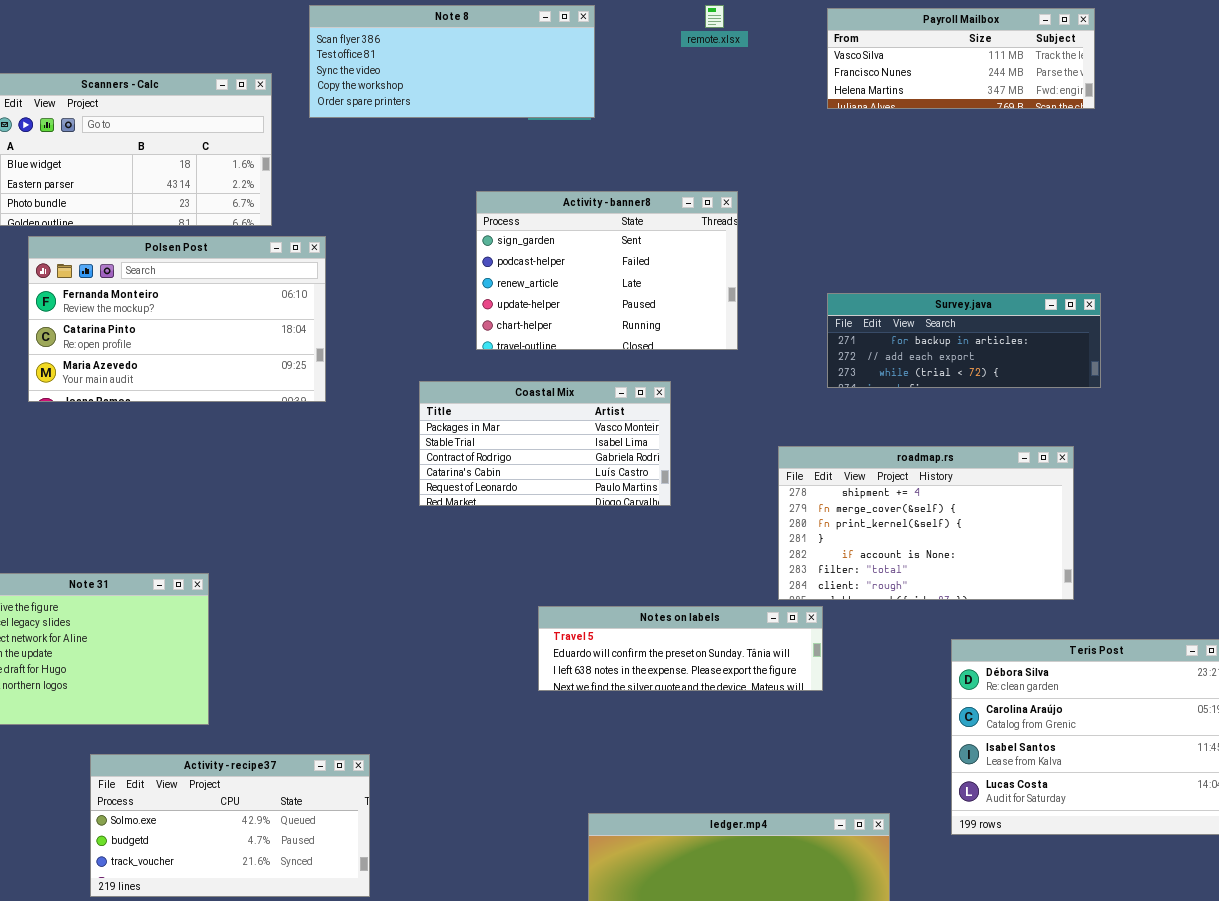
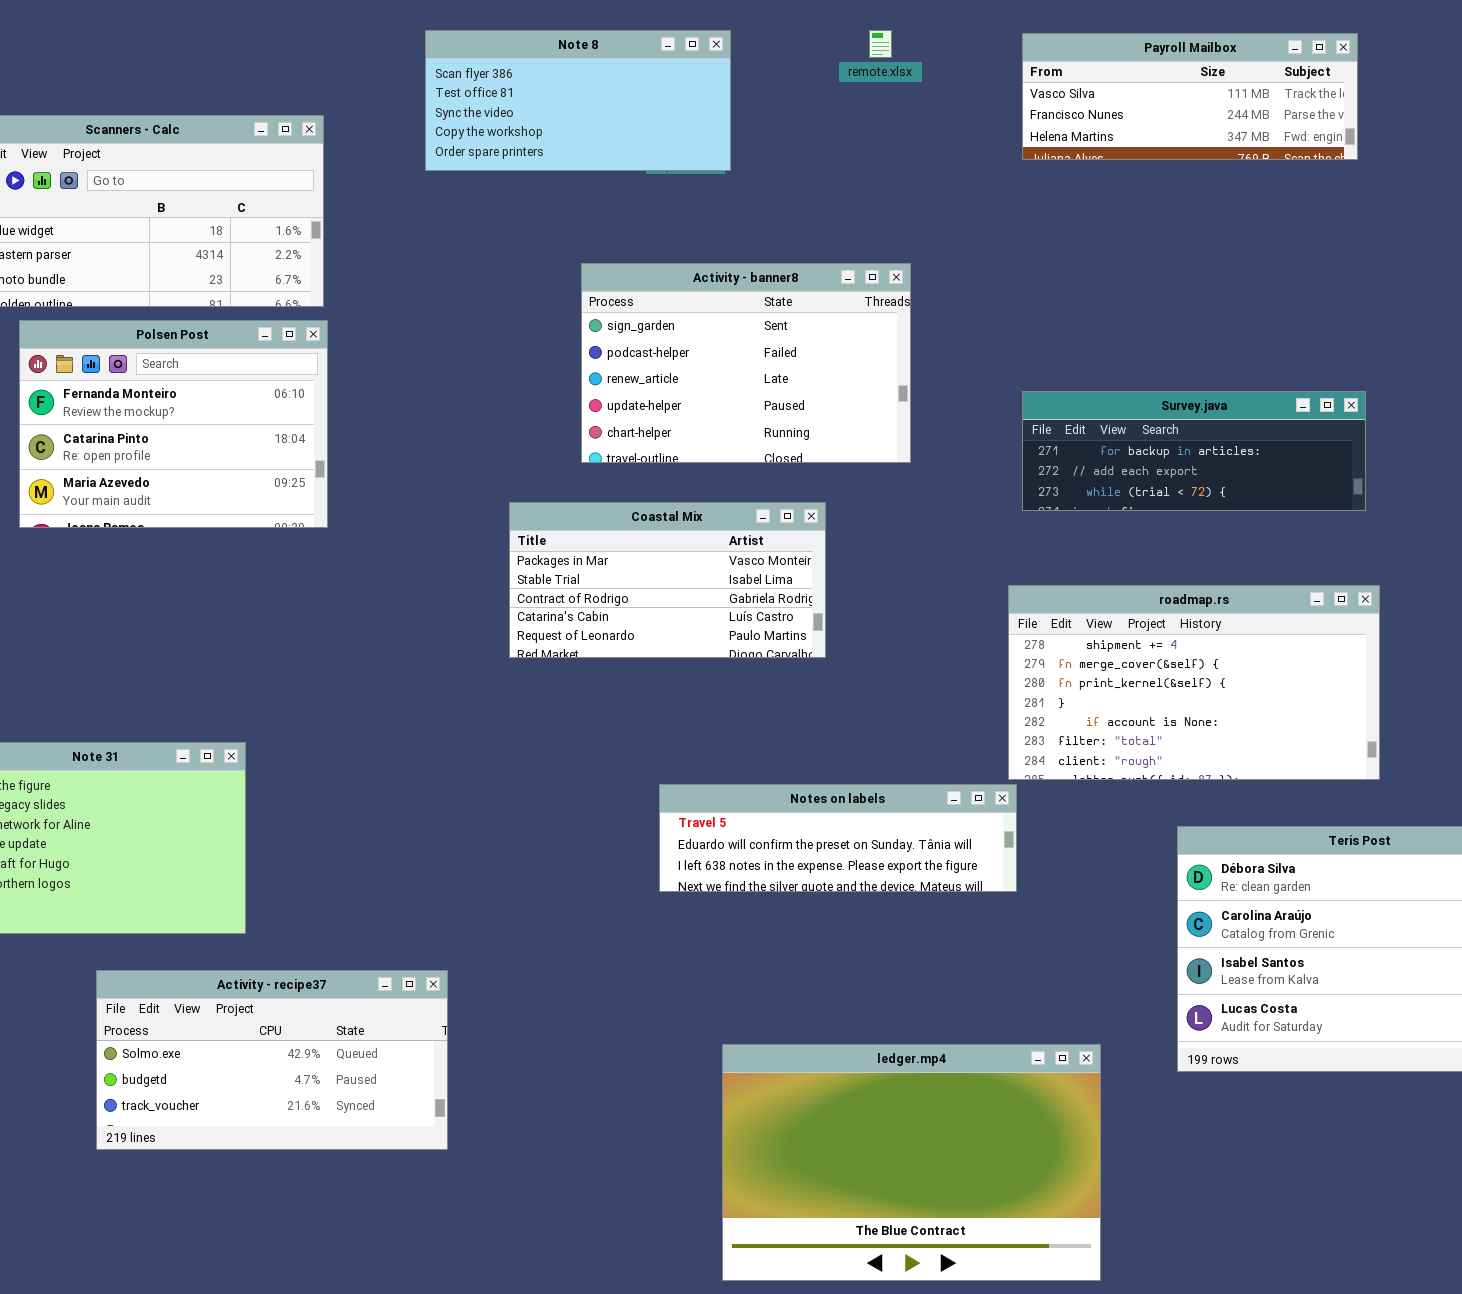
Note 8: [309,5,595,118] -> [425,30,731,171], resized
Polsen Post: [28,236,326,402] -> [19,320,328,528], resized
roadmap.rs: [778,446,1074,600] -> [1008,585,1380,780], moved

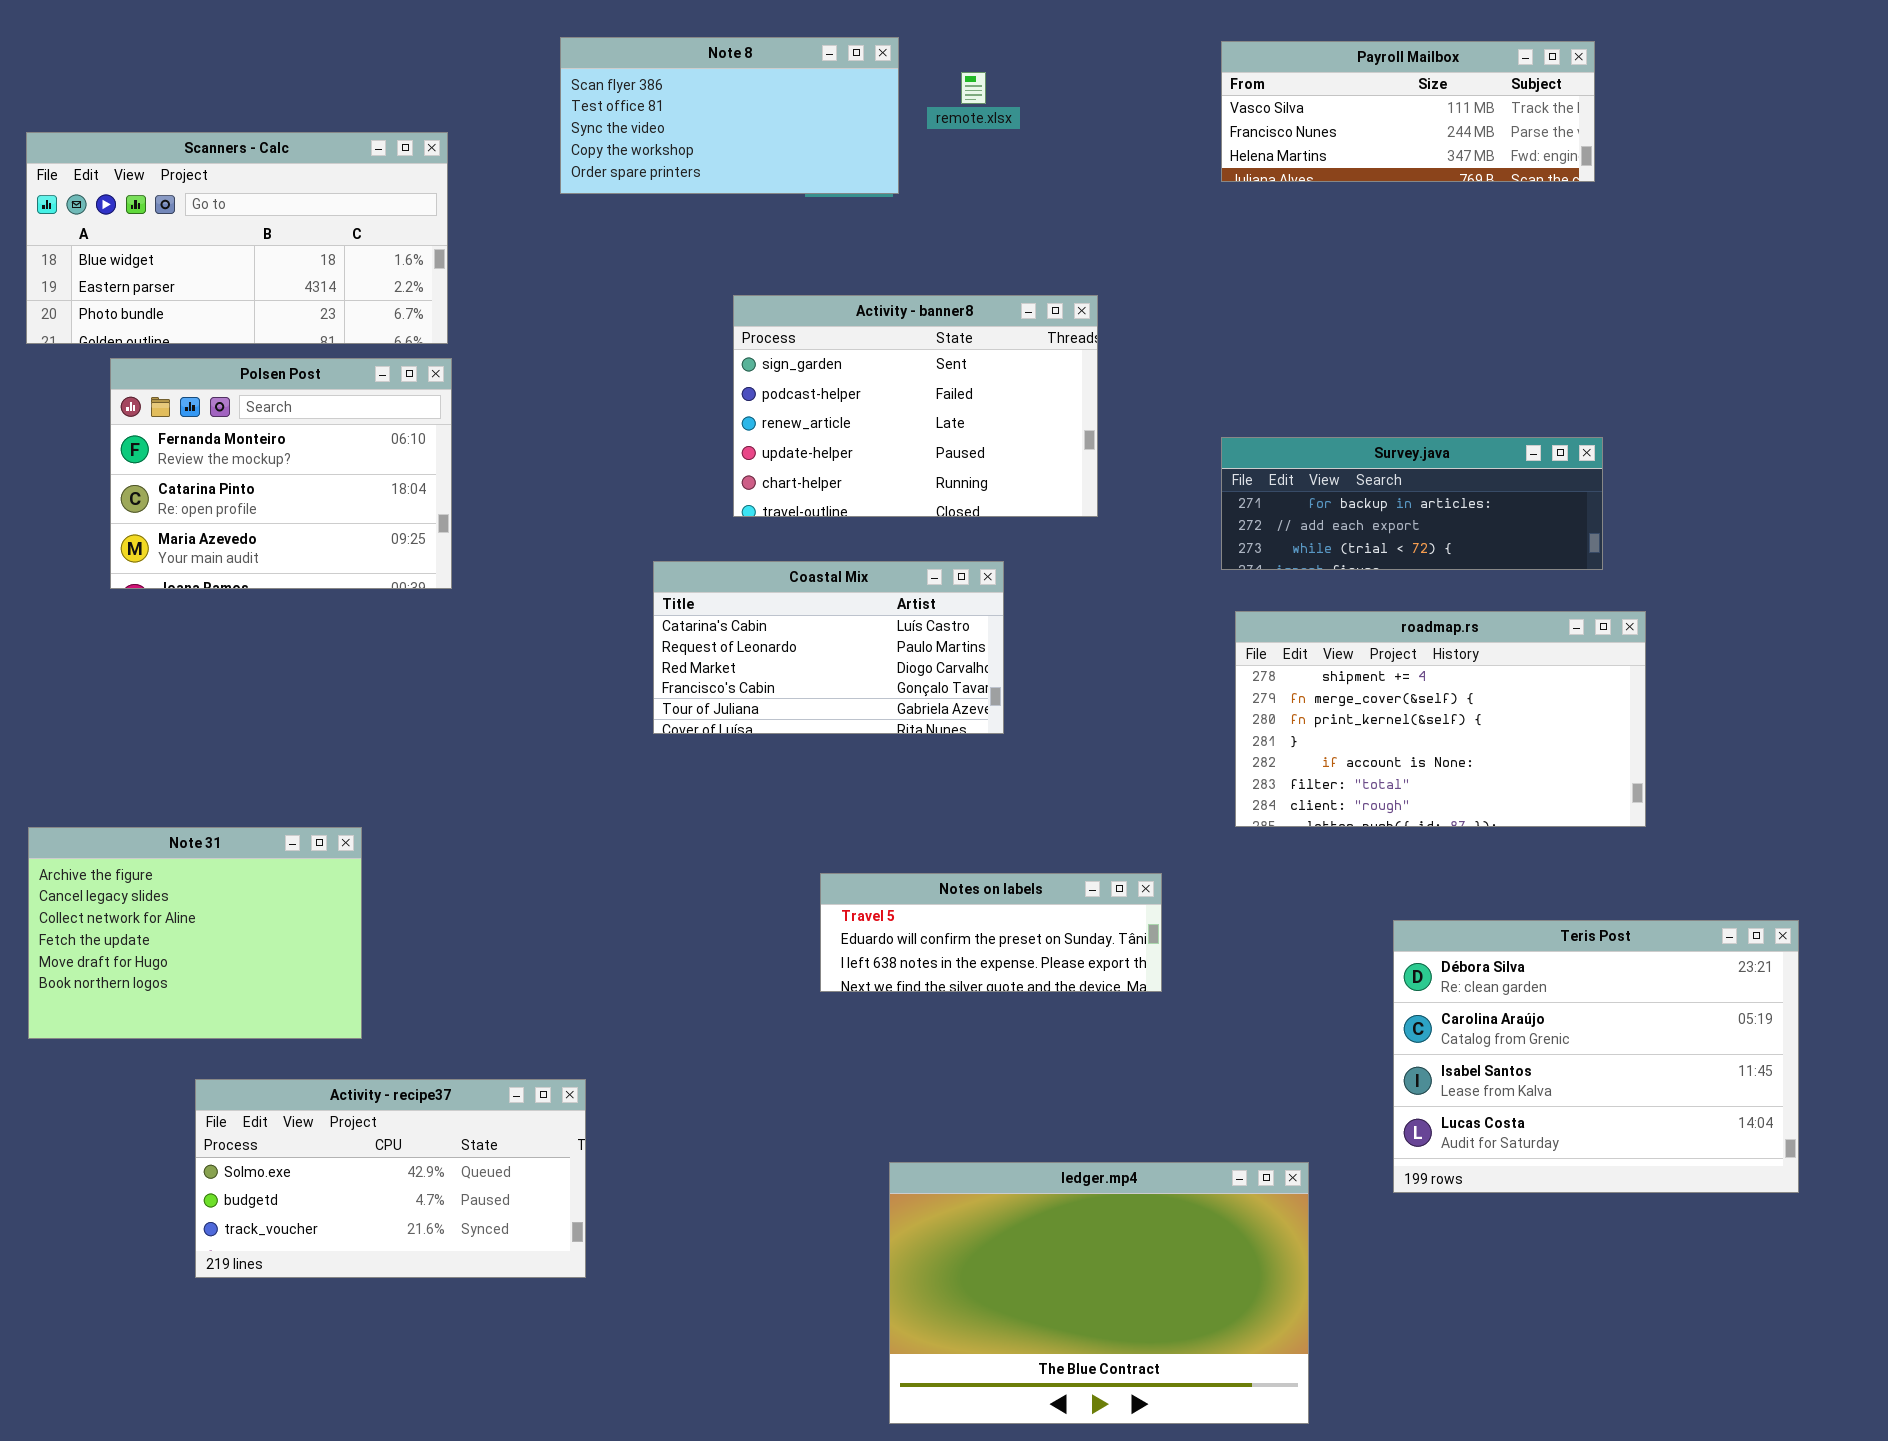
remote.xlsx: [869,30,892,58] -> [961,72,986,104], moved
Coastal Mix: [509,502,826,658] -> [653,561,1004,734], scrolled down 3 rows
roadmap.rs: [1008,585,1380,780] -> [1235,611,1646,827], moved
Notes on labels: [659,784,1017,892] -> [820,873,1162,992], resized

